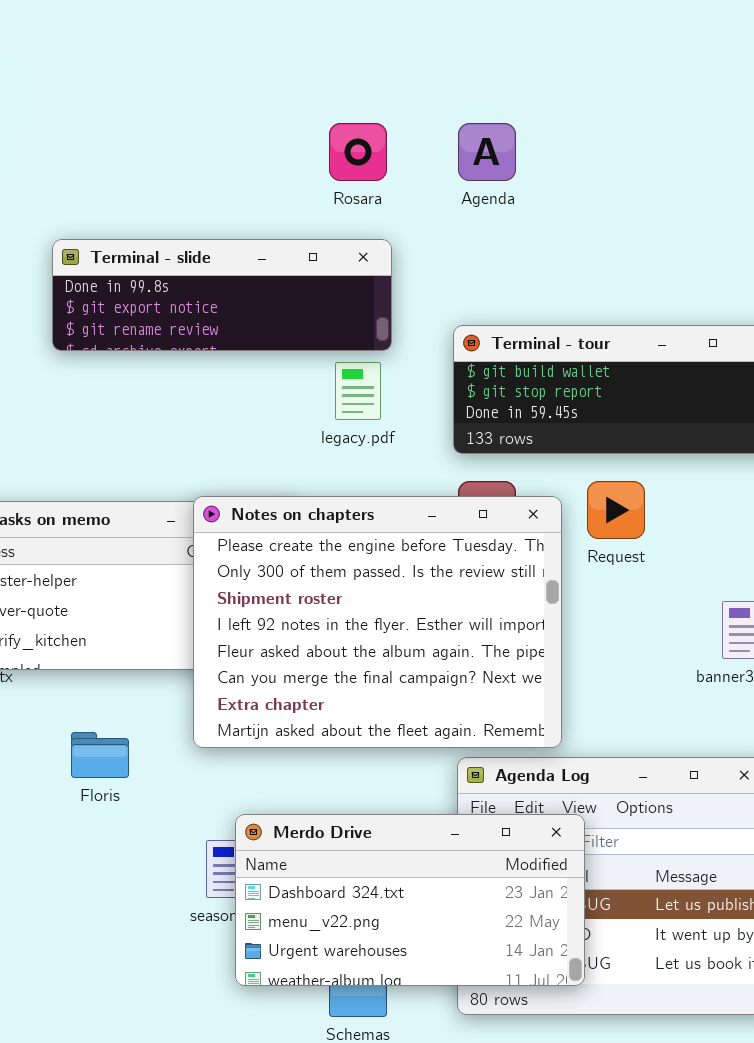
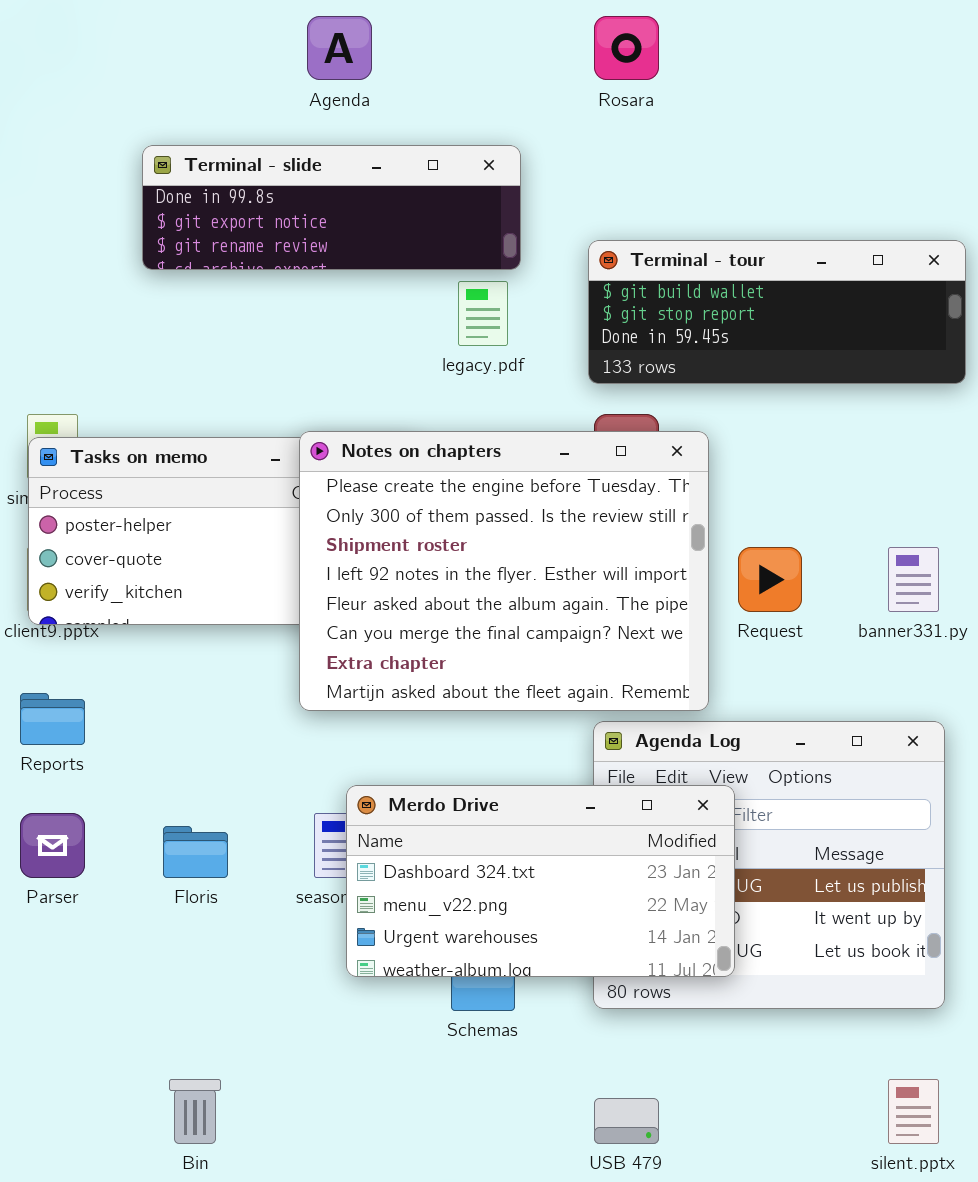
Rosara: [329,123,387,181] -> [594,16,659,80], moved
Agenda: [458,123,516,181] -> [307,16,372,80], moved
Request: [587,481,645,539] -> [738,547,802,612], moved
Floris: [71,732,129,778] -> [163,826,228,878], moved

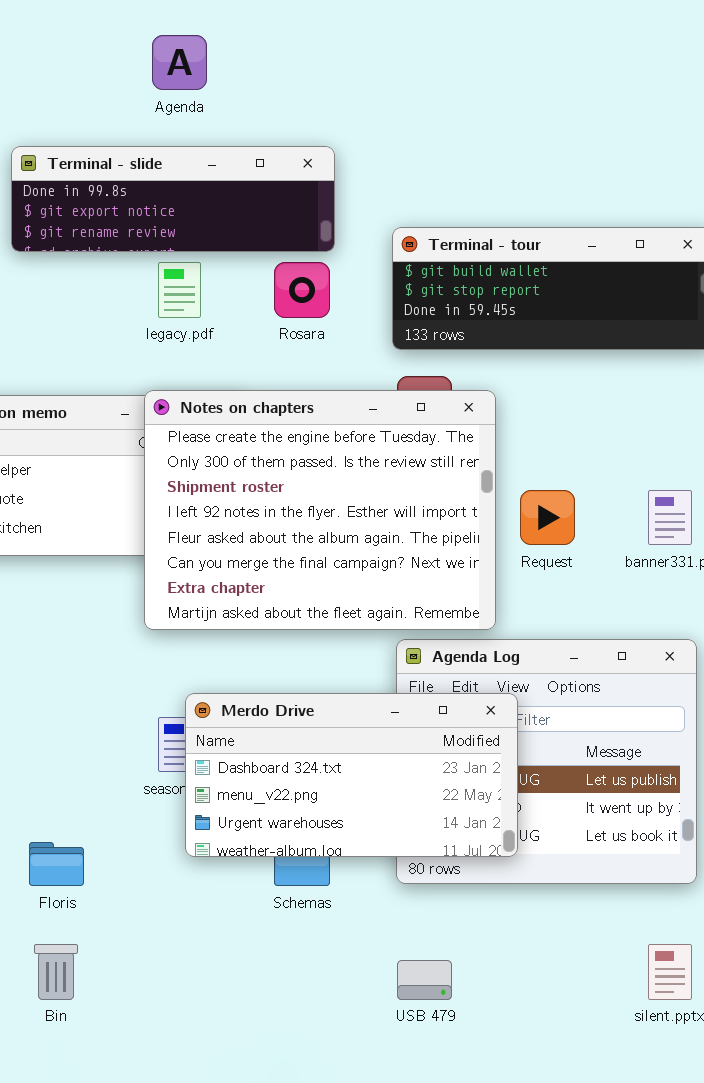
Rosara: [594,16,659,80] -> [274,262,330,318], moved
legacy.pdf: [458,281,508,346] -> [158,262,201,318], moved
Floris: [163,826,228,878] -> [29,842,84,886], moved

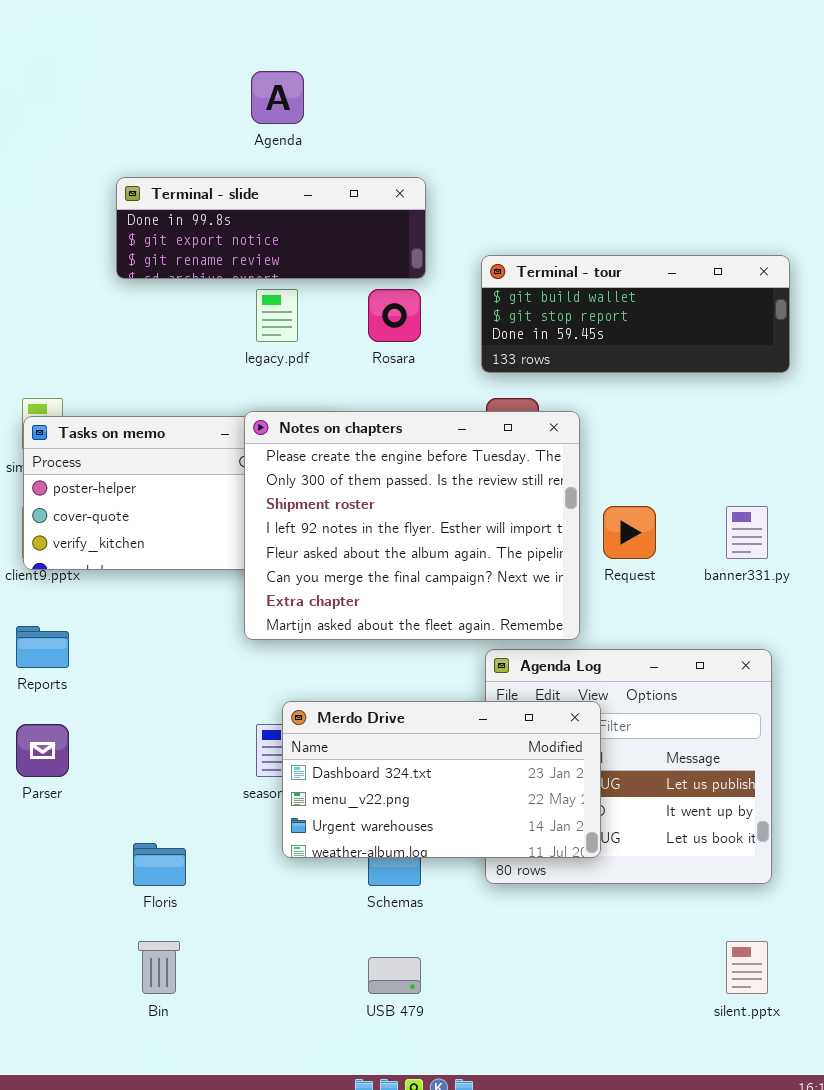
USB 479: [397,960,452,1000] -> [368,957,421,994], moved

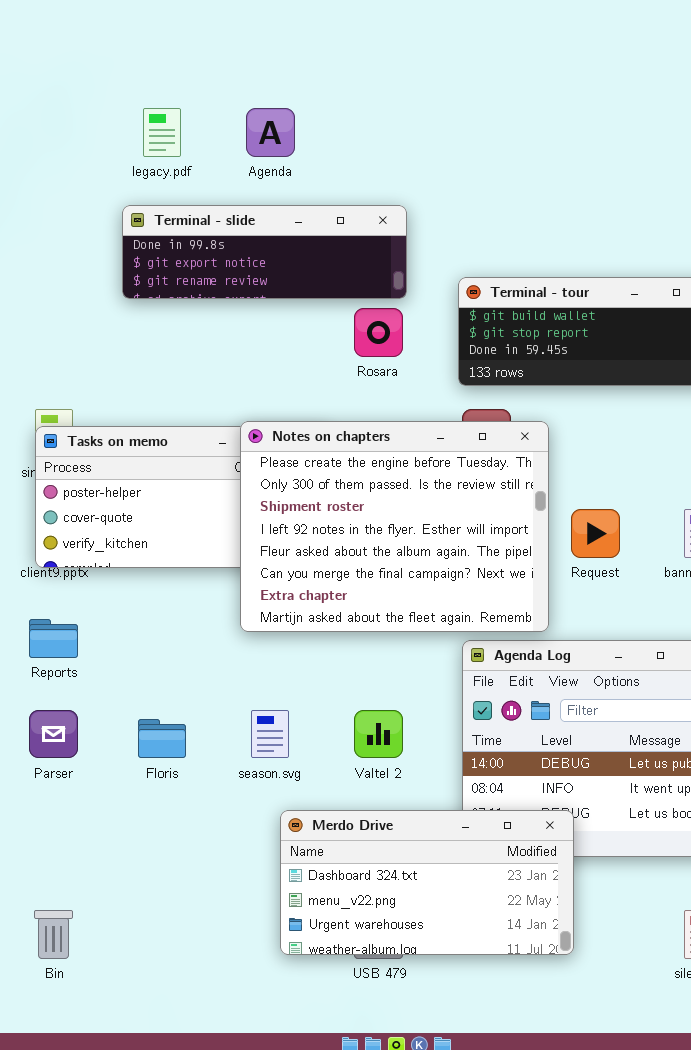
legacy.pdf: [256,289,298,342] -> [143,108,181,157], moved
Merdo Drive: [282,701,601,858] -> [280,810,574,955], moved
Floris: [133,843,186,886] -> [138,719,186,758], moved
Bin: [138,941,180,994] -> [34,910,73,959], moved

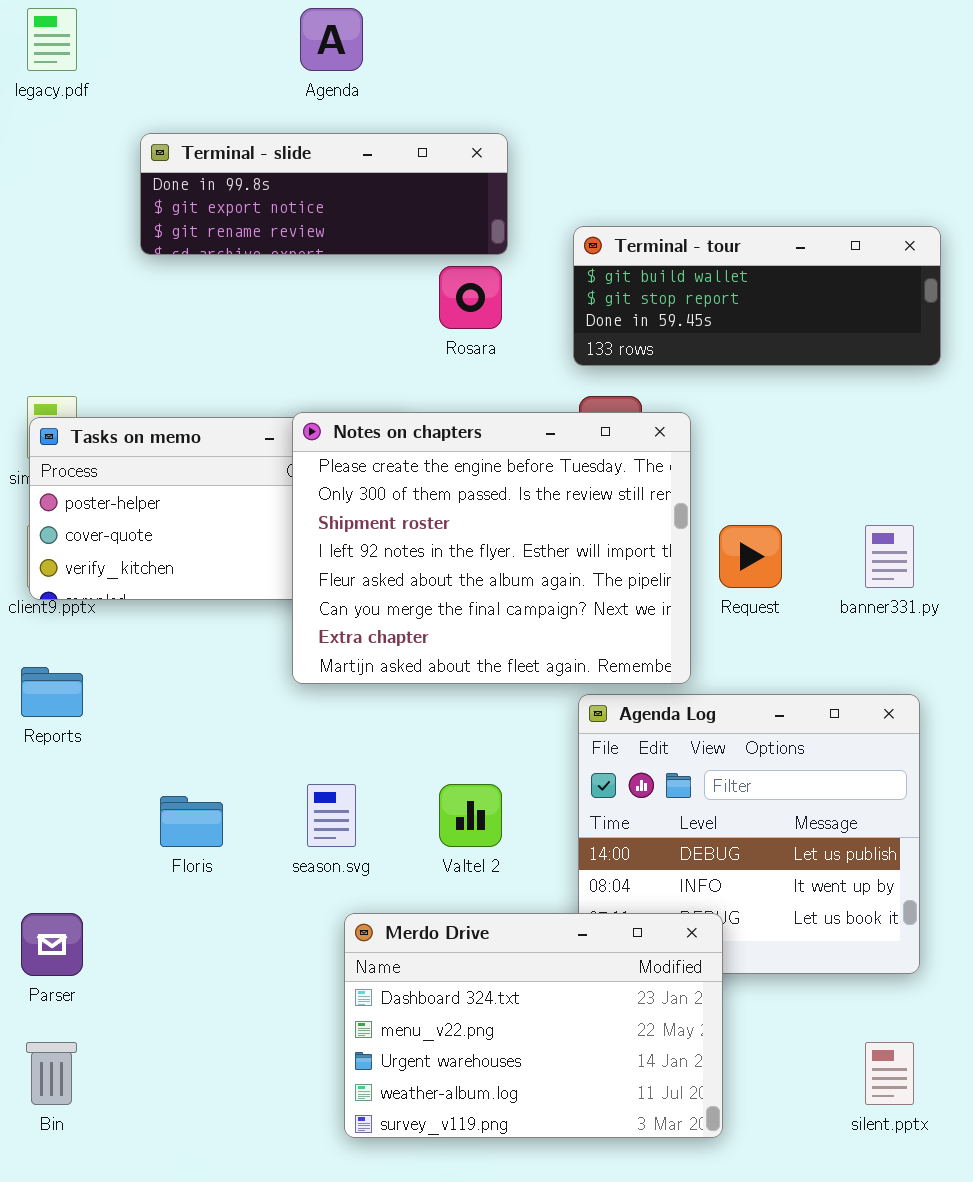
legacy.pdf: [143,108,181,157] -> [27,8,77,71], moved
Parser: [29,710,78,758] -> [21,913,83,976], moved
Merdo Drive: [280,810,574,955] -> [344,913,723,1138], resized

